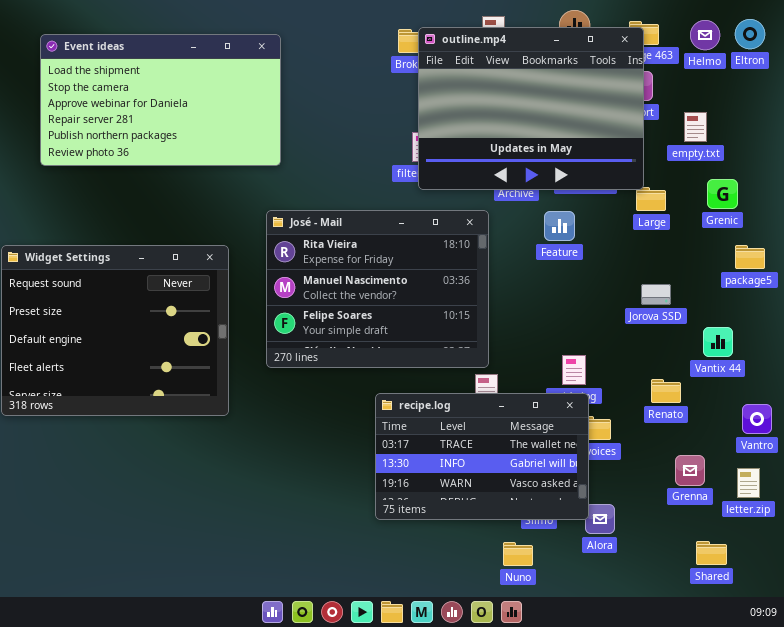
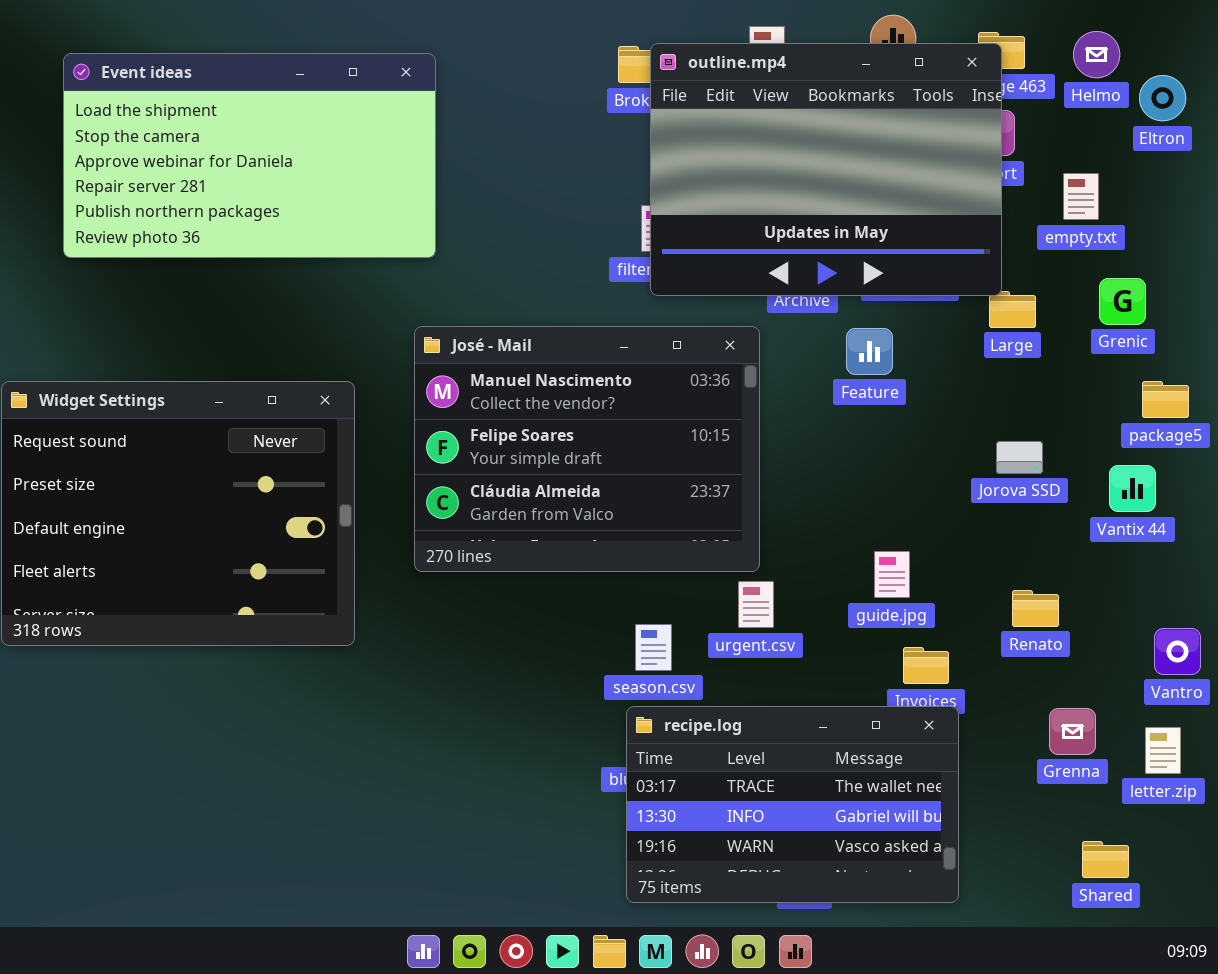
Eltron: [735,19,765,49] -> [1139,75,1186,121], moved
José - Mail: [266,210,489,368] -> [414,326,760,572], scrolled down 1 row
Vantix 44: [703,327,733,357] -> [1109,465,1156,512], moved
recipe.log: [375,393,589,520] -> [626,706,959,903], moved

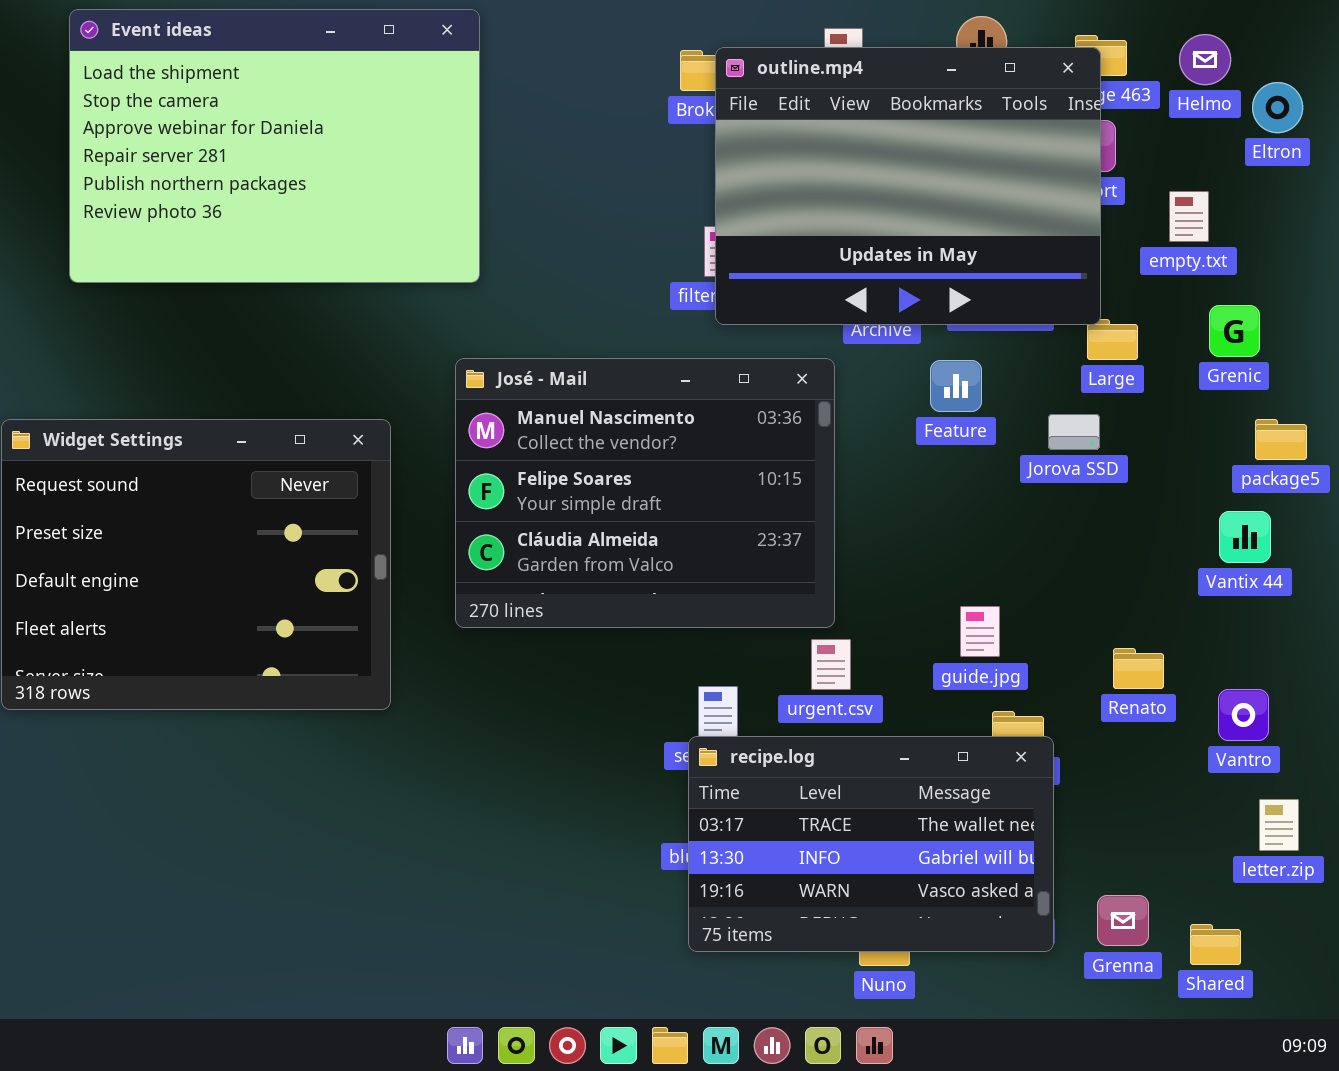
Event ideas: [63,53,436,258] -> [69,9,480,283], resized
Jorova SSD: [996,441,1043,474] -> [1048,414,1100,450], moved
Vantro: [1154,628,1201,675] -> [1218,689,1269,741], moved
recipe.log: [626,706,959,903] -> [688,736,1054,952], moved
Grenna: [1049,708,1096,755] -> [1097,895,1149,946], moved

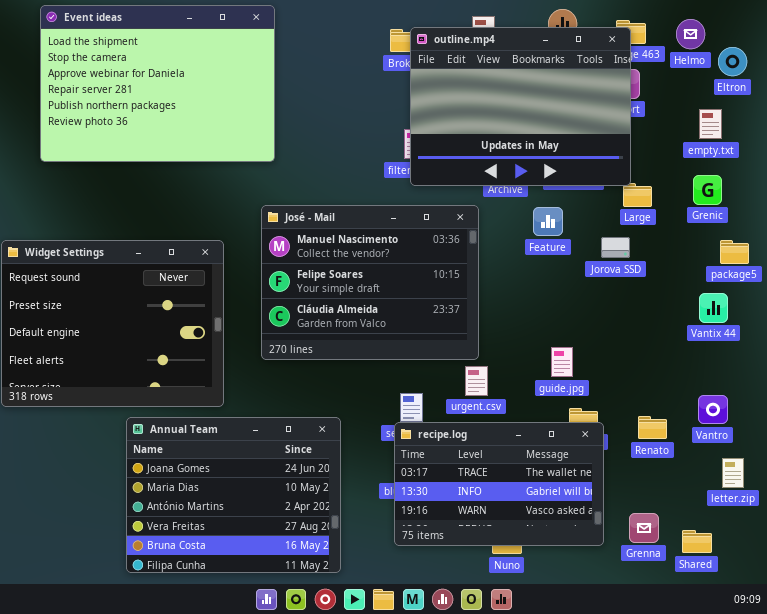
empty.txt: [1169,191,1209,242] -> [699,109,722,139], moved
Renato: [1113,648,1164,689] -> [638,416,667,439], moved
Annual Team: none -> [126,417,341,573], opened

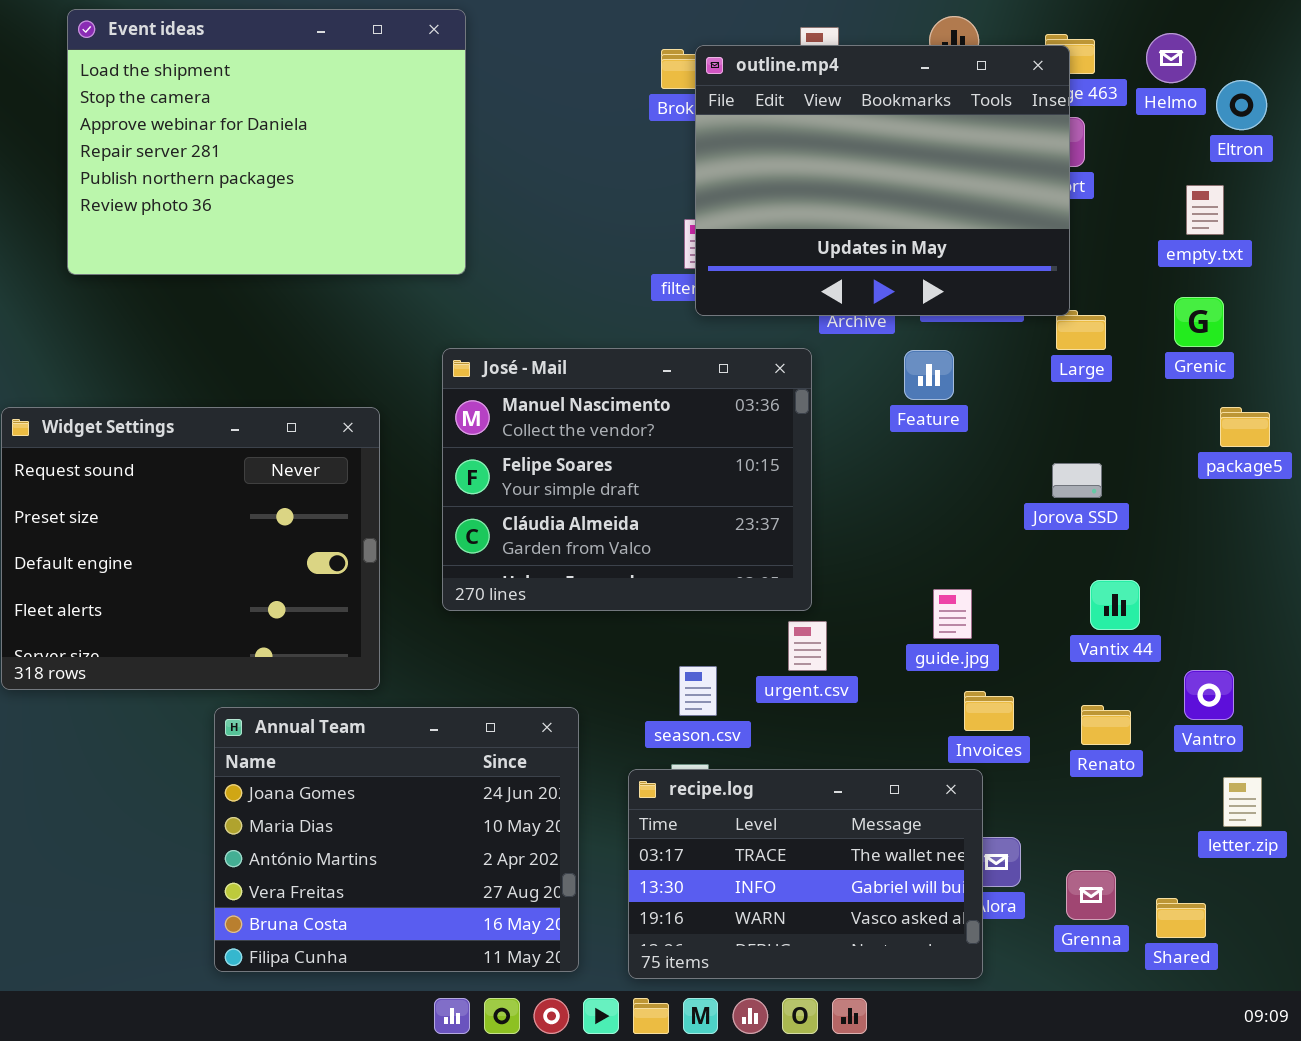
Jorova SSD: [601,237,630,258] -> [1052,463,1102,498], moved
Vantix 44: [699,293,728,323] -> [1090,580,1140,630], moved
recipe.log: [394,422,604,546] -> [628,769,983,979], moved

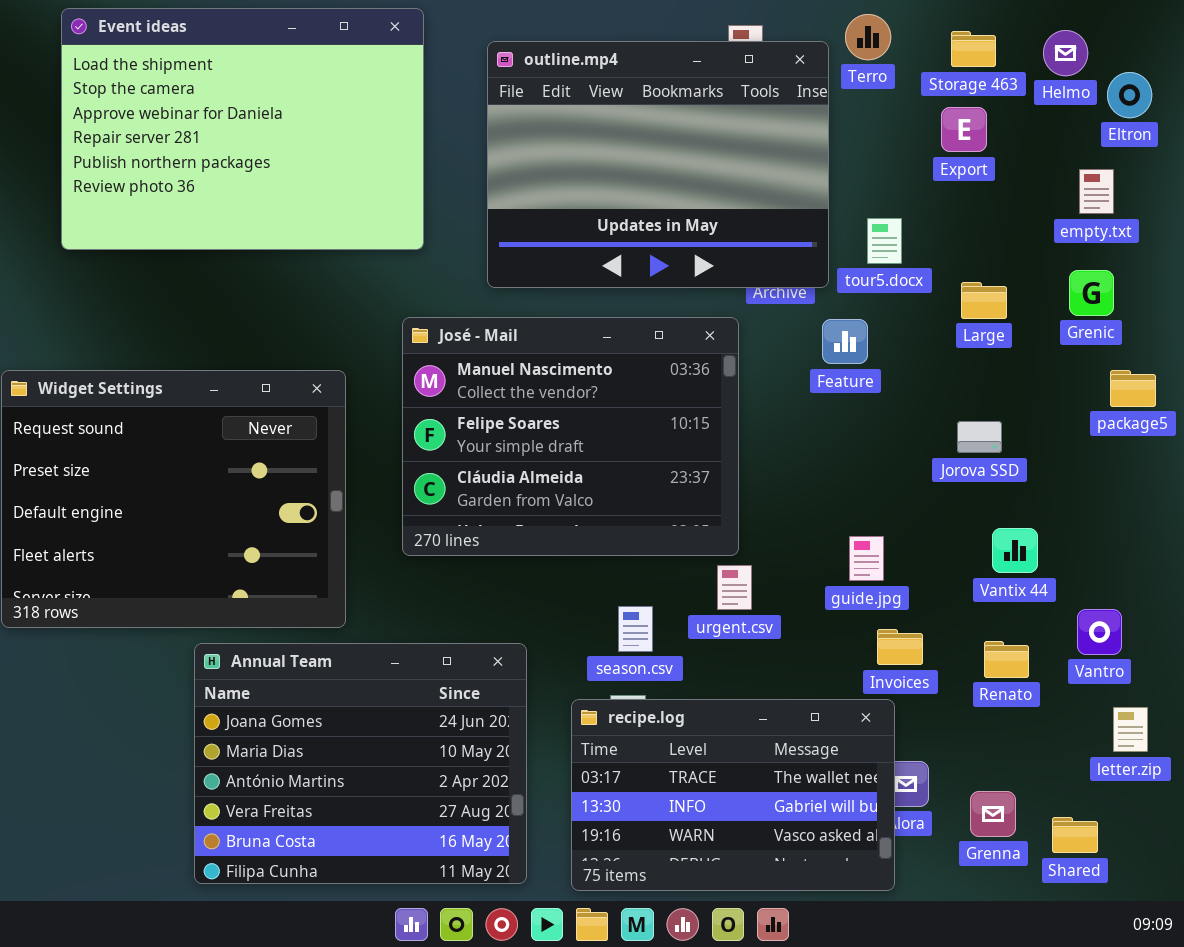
outline.mp4: [695,45,1070,316] -> [487,41,829,288], moved

